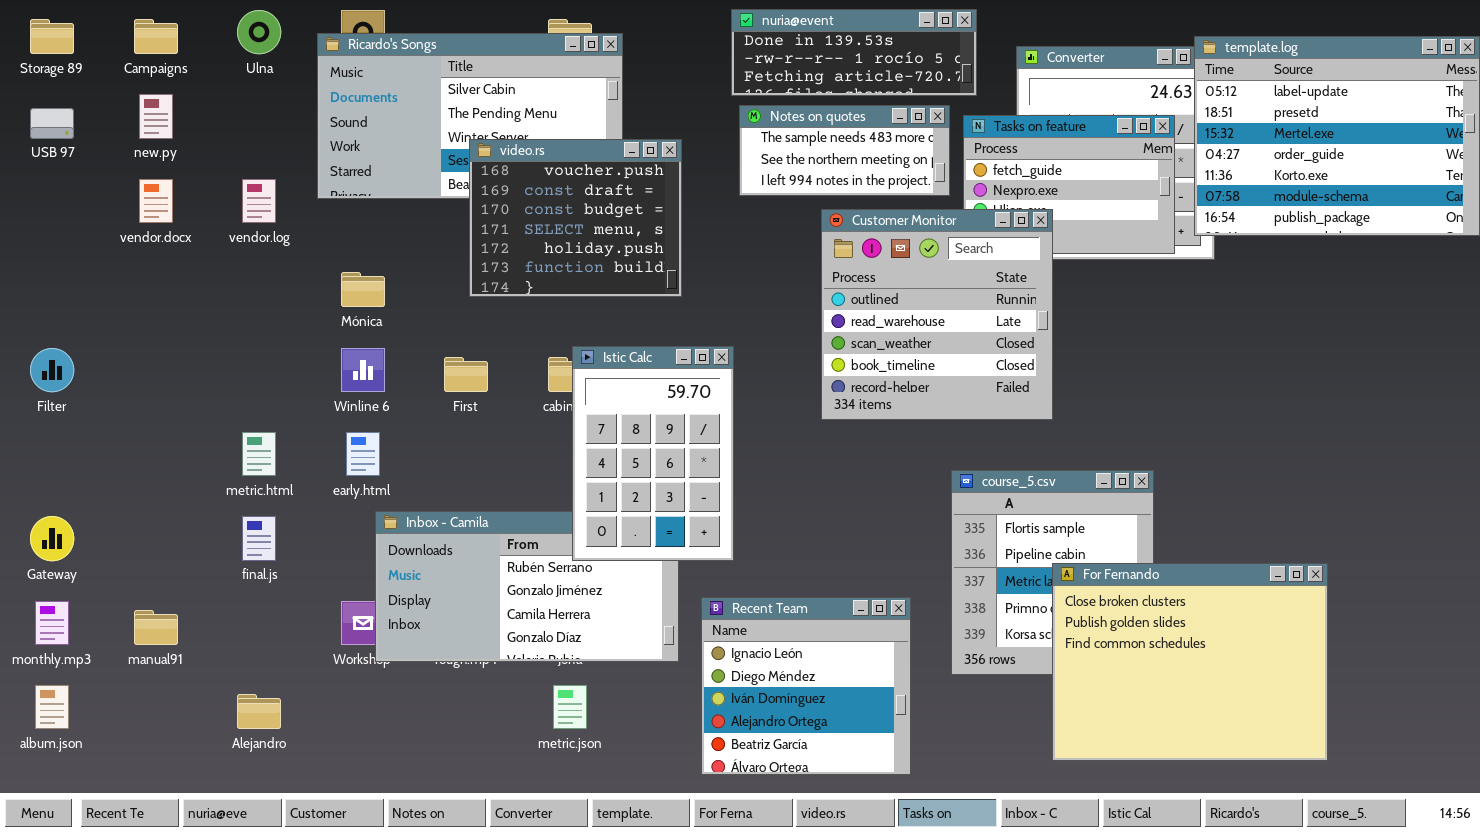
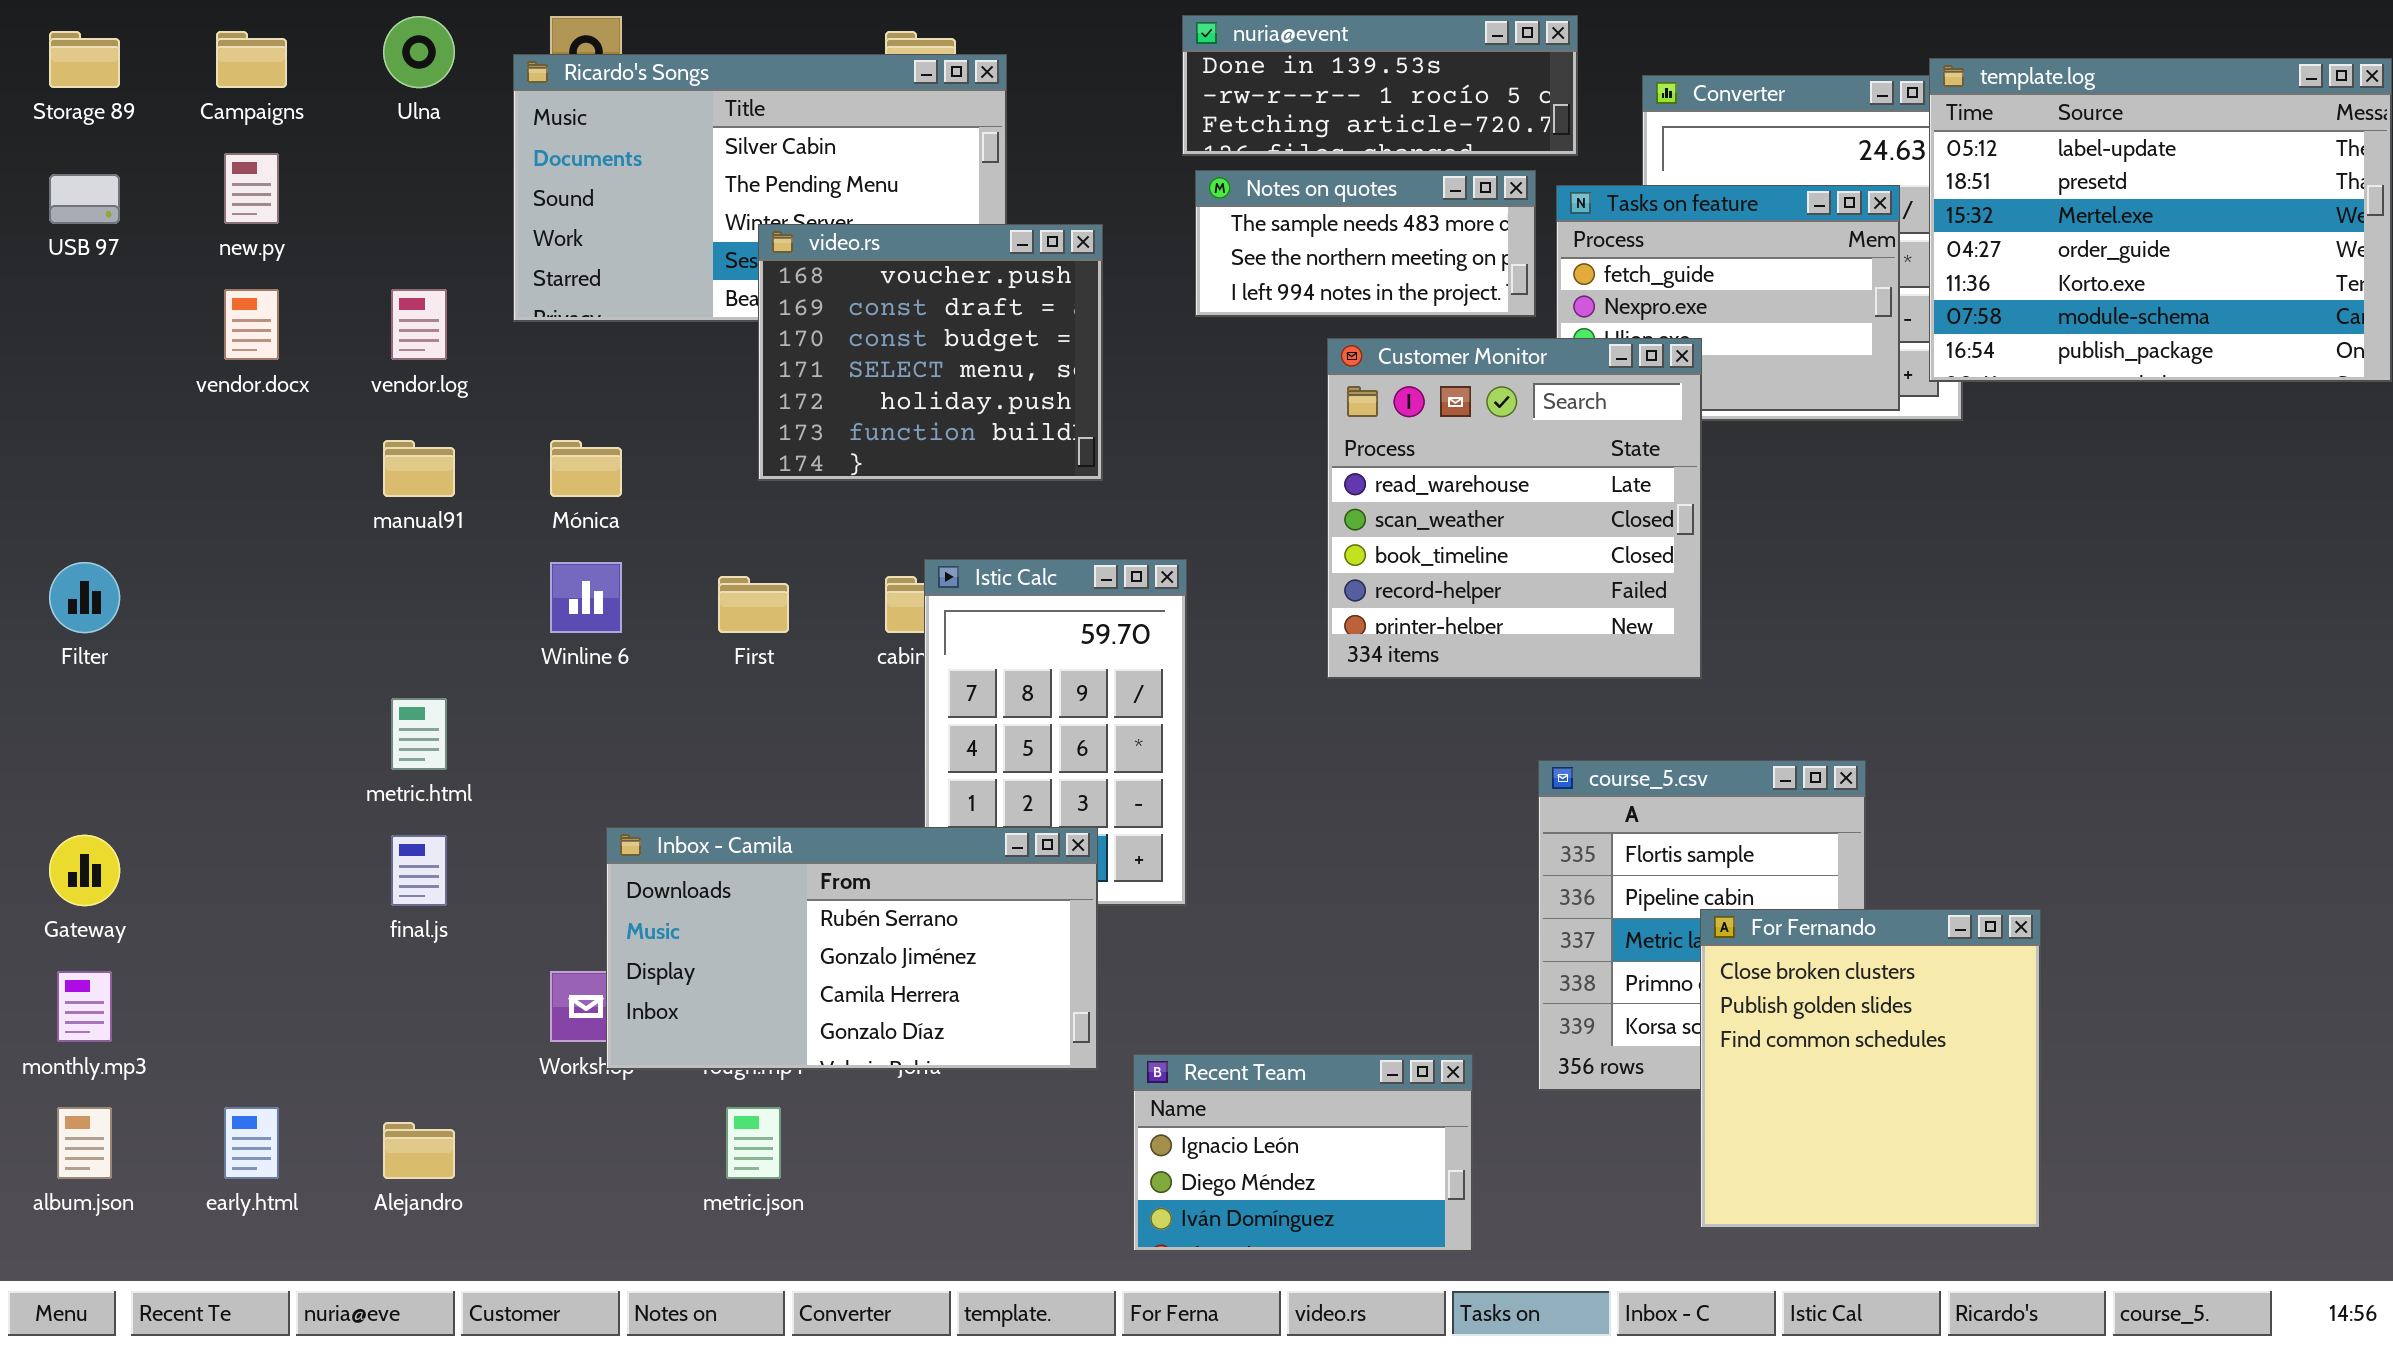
Customer Monitor: [821,209,1053,420] -> [1327,338,1702,679], scrolled down 1 row
early.html: [346,432,380,476] -> [224,1107,279,1179], moved
Inbox - Camila: [375,511,679,662] -> [606,827,1098,1070], raised
For Fernando: [1052,563,1328,761] -> [1700,909,2041,1229], resized
Recent Team: [701,597,911,775] -> [1133,1054,1473,1252], resized
manual91: [134,610,178,645] -> [383,440,455,497], moved
metric.json: [553,685,587,729] -> [726,1107,781,1179], moved

